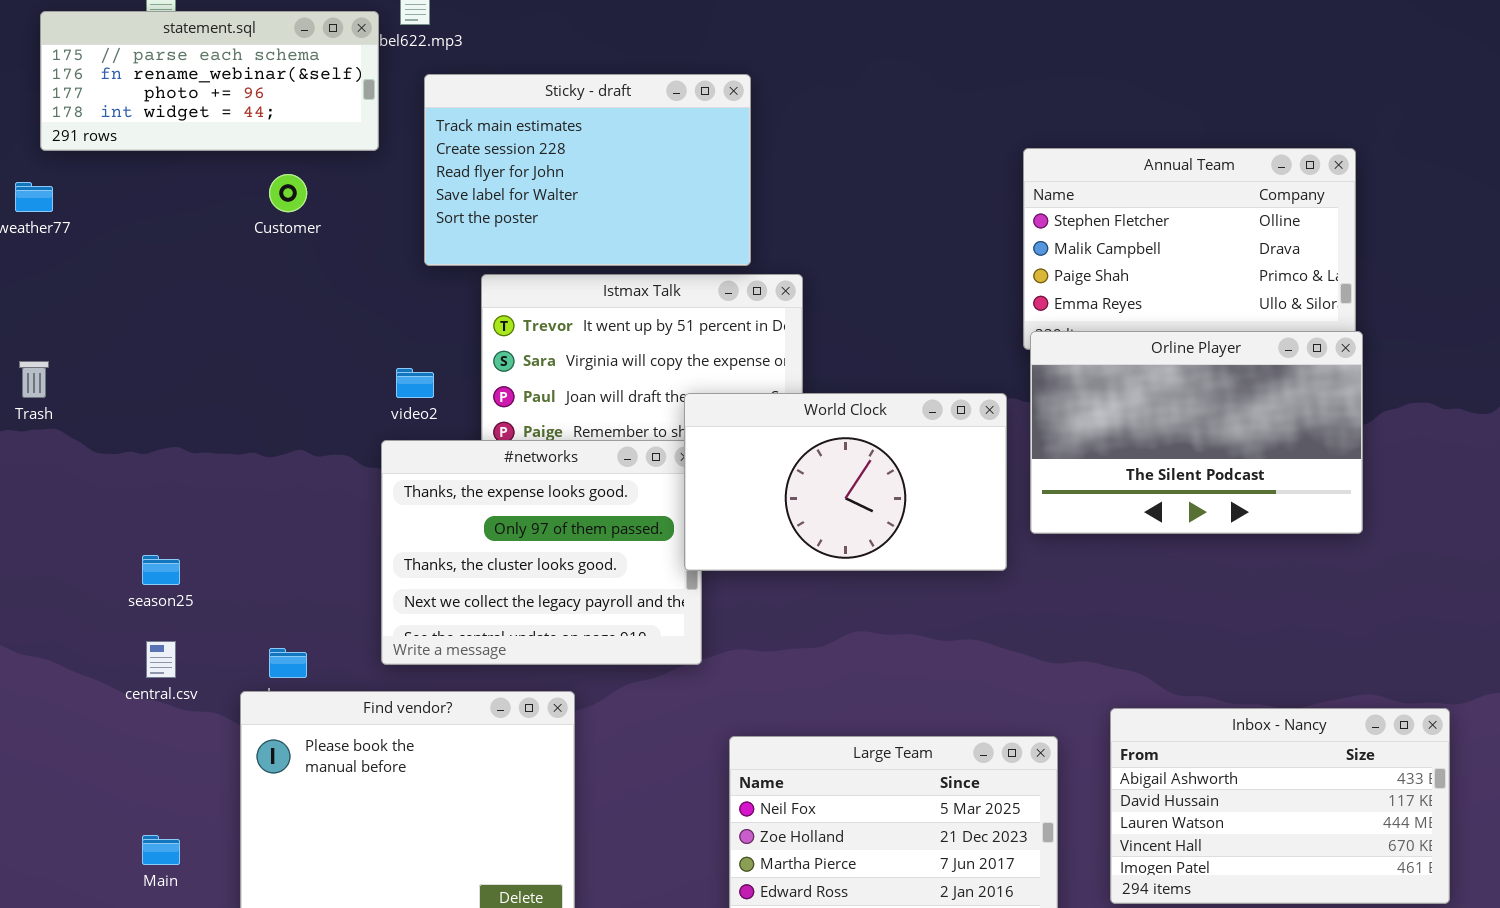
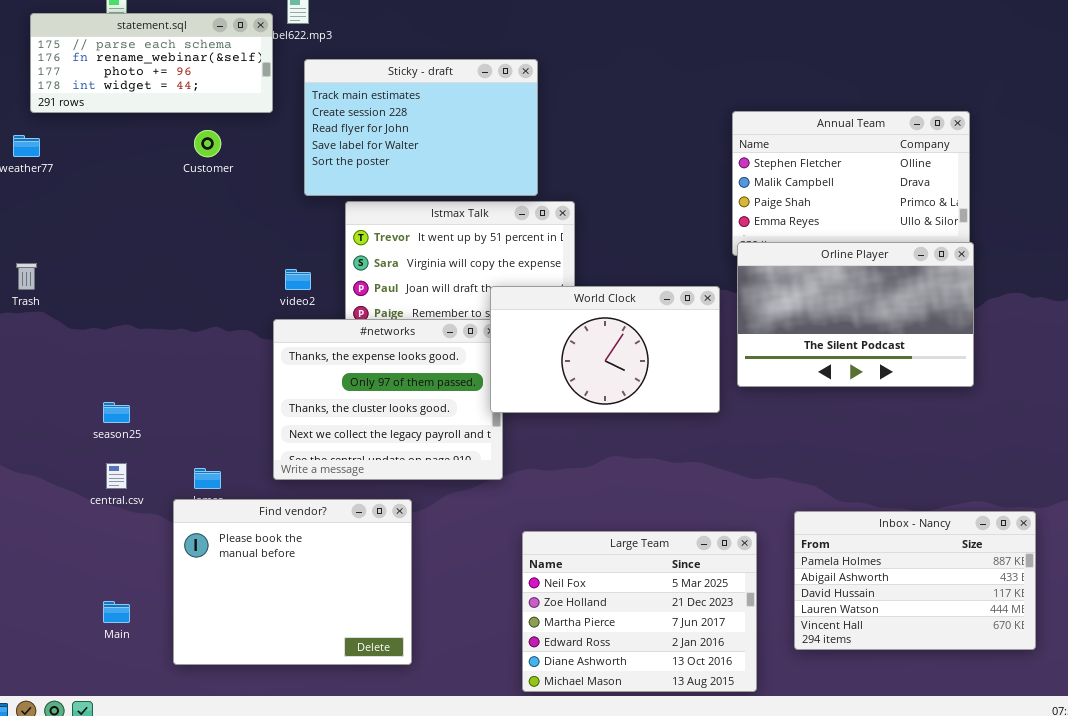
Inbox - Nancy: [1110,708,1450,904] -> [794,511,1036,650], scrolled up 1 row

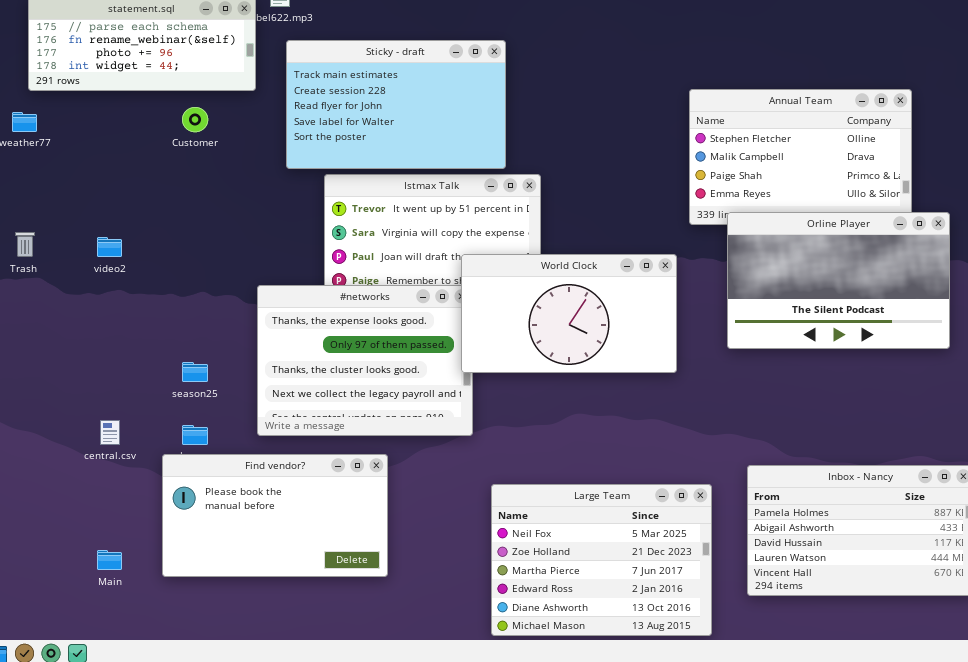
Orline Player: [737,242,974,387] -> [727,212,950,349], moved
video2: [285,269,311,290] -> [97,237,122,257], moved
season25: [103,402,130,423] -> [182,362,208,382], moved
Find vendor?: [173,499,412,665] -> [162,454,388,577], resized

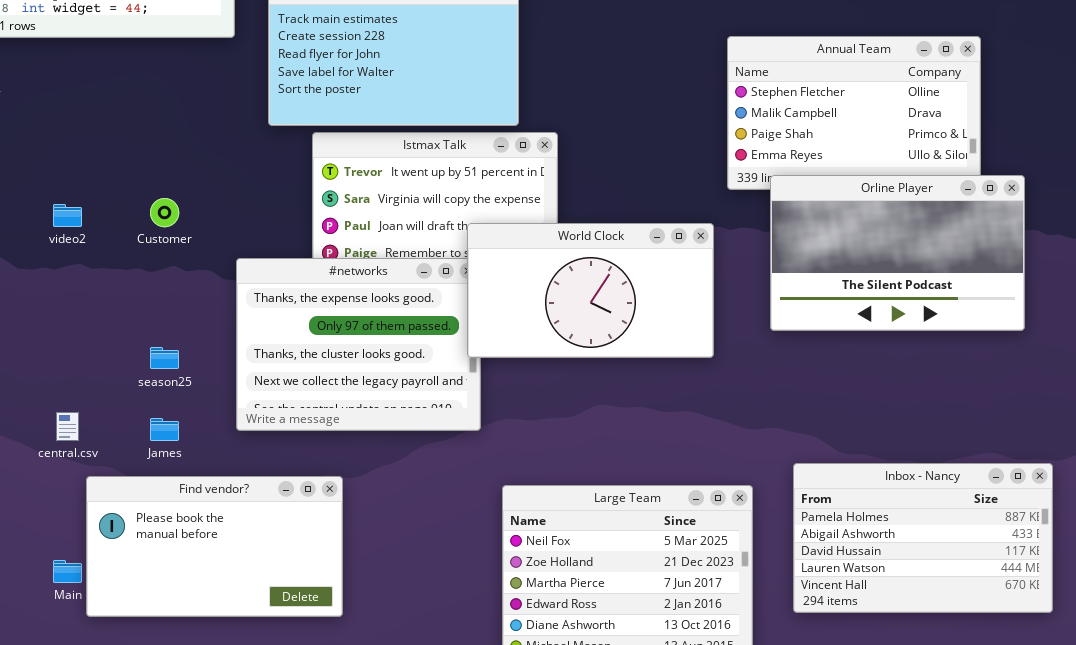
Customer: [182,107,208,132] -> [150,198,179,227], moved
Find vendor?: [162,454,388,577] -> [86,476,343,617], moved

